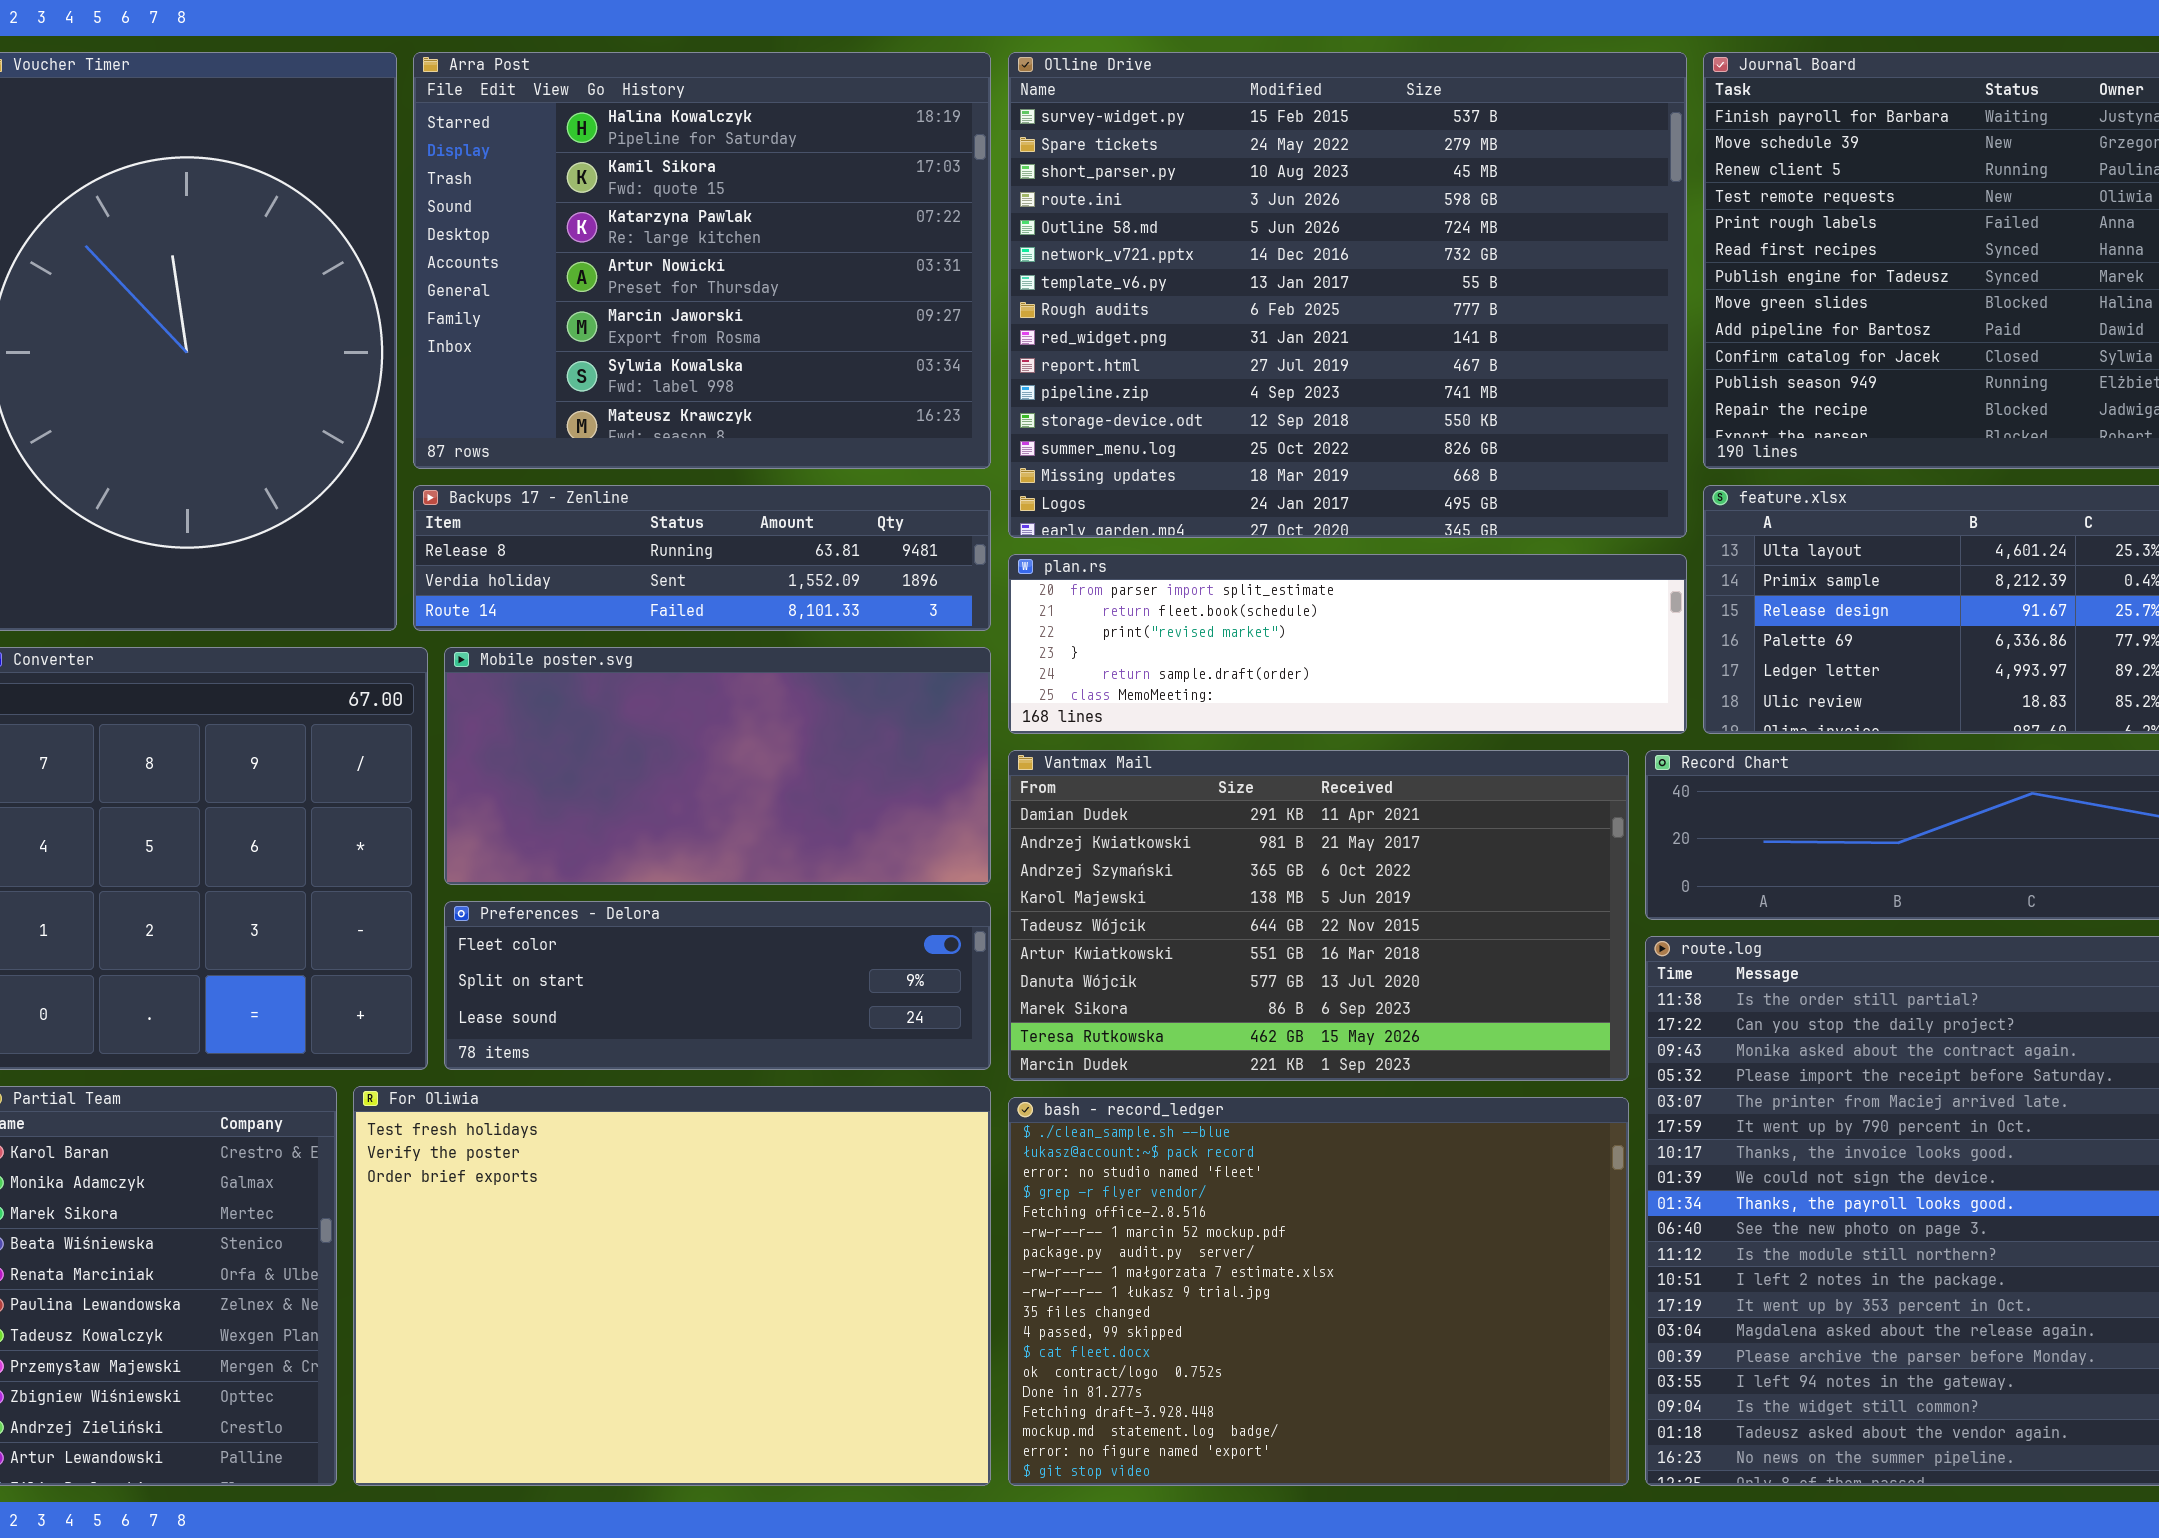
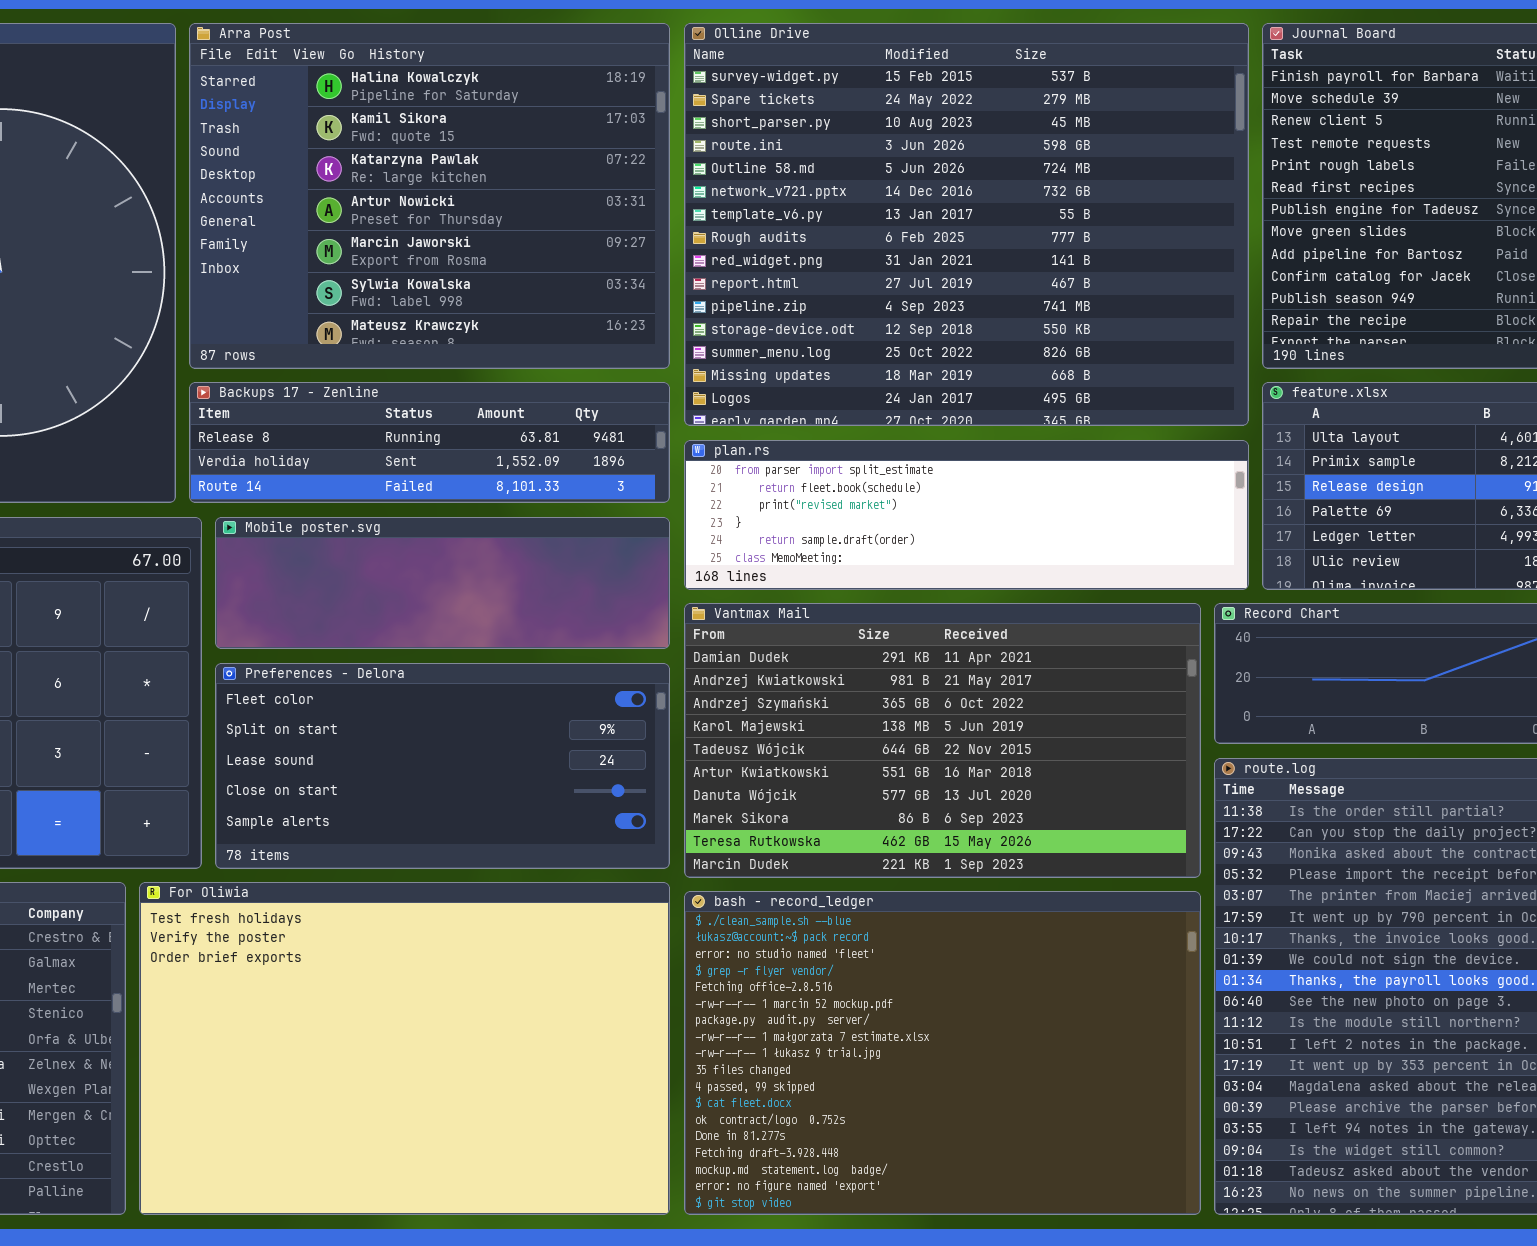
Mobile poster.svg: [444,647,991,885] -> [215,517,670,649], resized
Preferences - Delora: [444,901,991,1070] -> [215,663,670,869], resized

